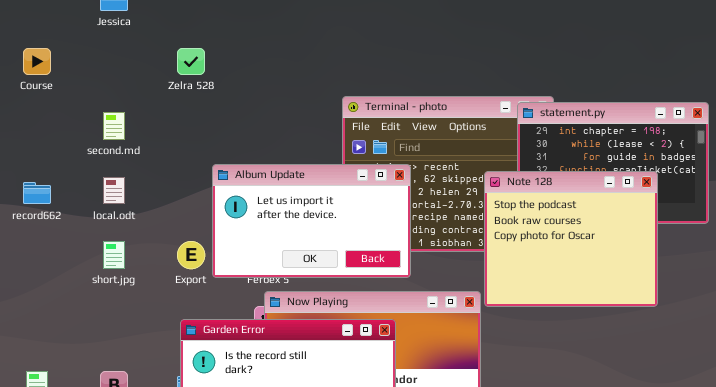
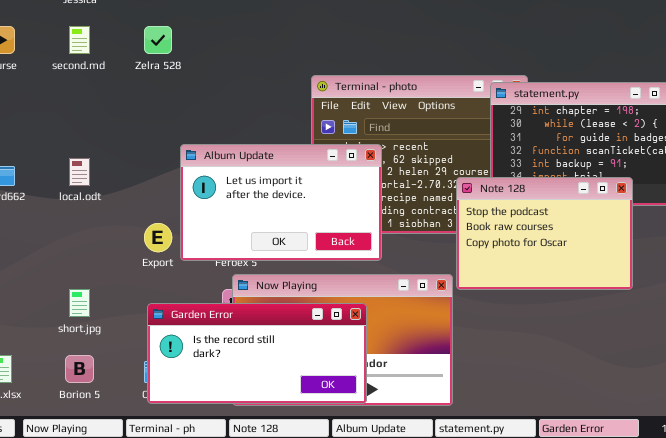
second.md: [103,112,125,140] -> [69,26,90,54], moved
Note 128: [484,171,658,307] -> [456,177,633,290], resized
short.jpg: [103,241,125,269] -> [69,289,90,317], moved

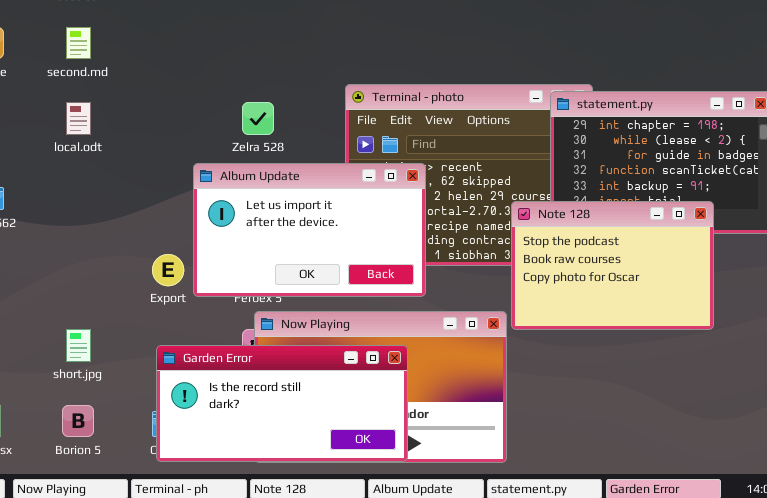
Zelra 528: [144,26,172,54] -> [242,102,274,135], moved
local.odt: [69,158,90,186] -> [66,102,91,135], moved

